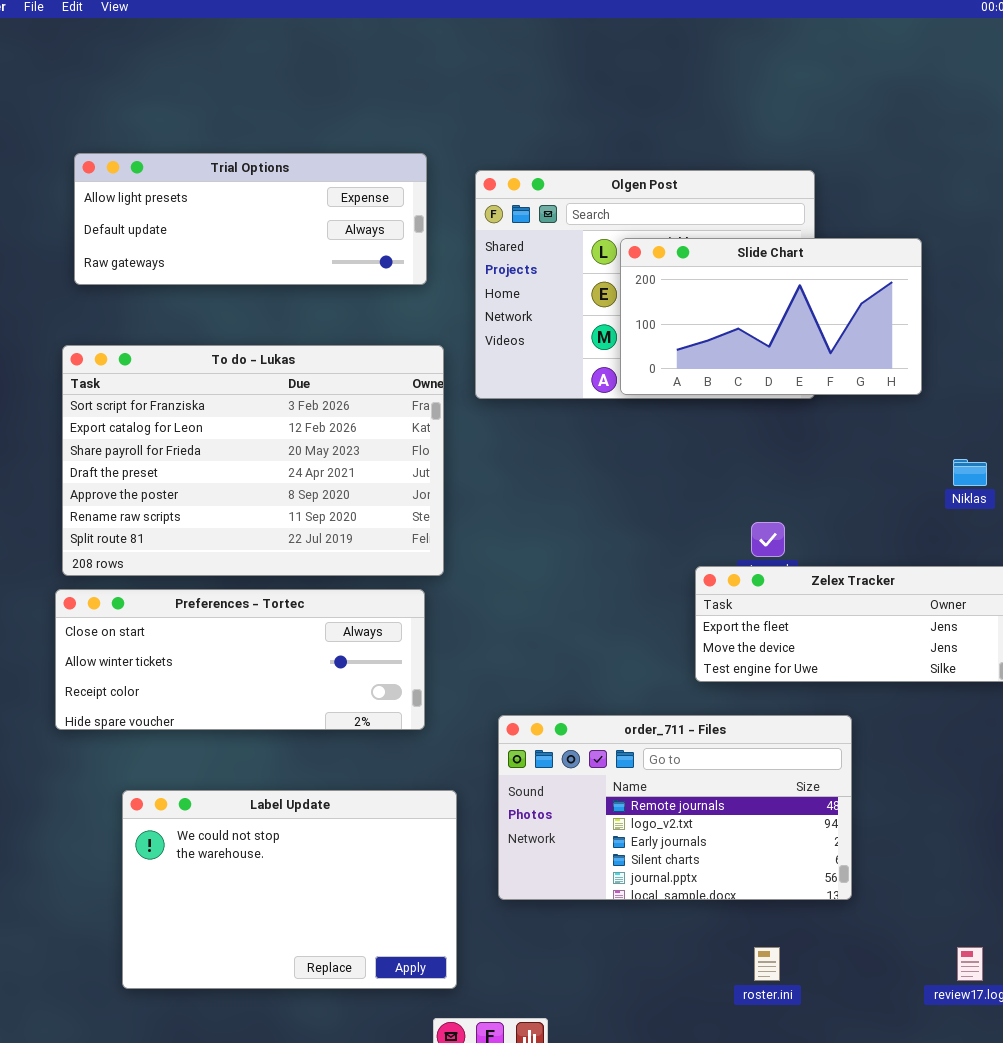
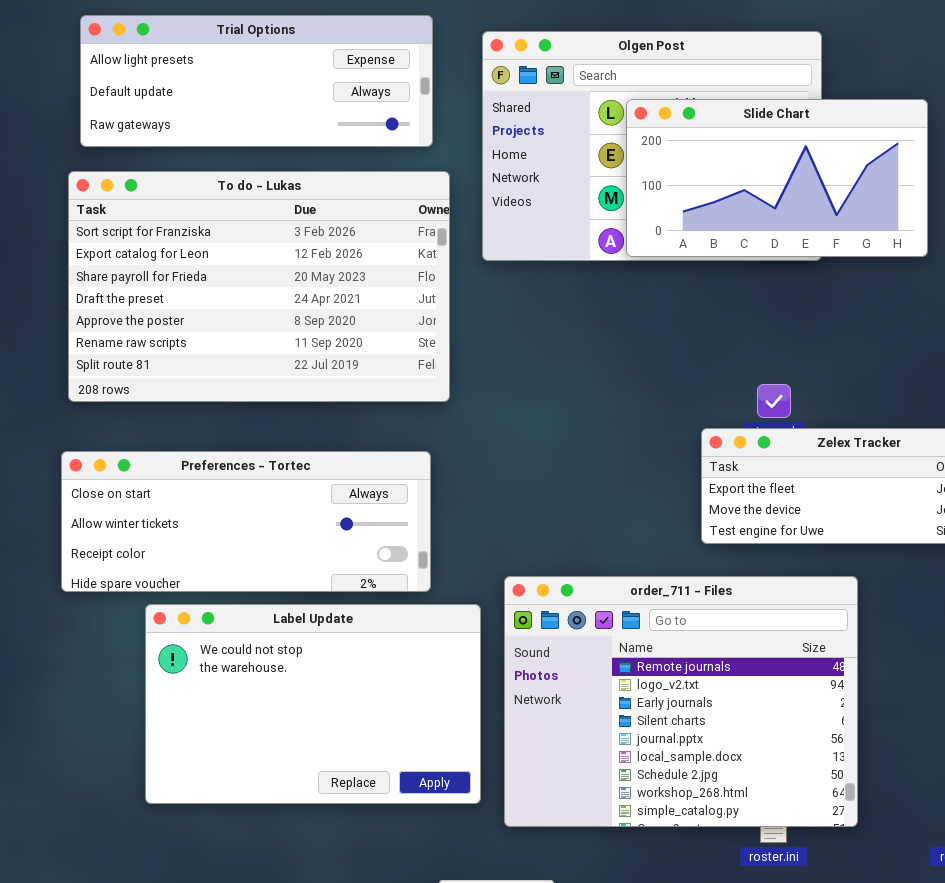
To do - Lukas: [62,345,444,576] -> [68,171,450,402], moved
order_711 - Files: [498,715,852,900] -> [504,576,858,827], resized
Label Update: [122,790,457,989] -> [145,604,481,804], moved

